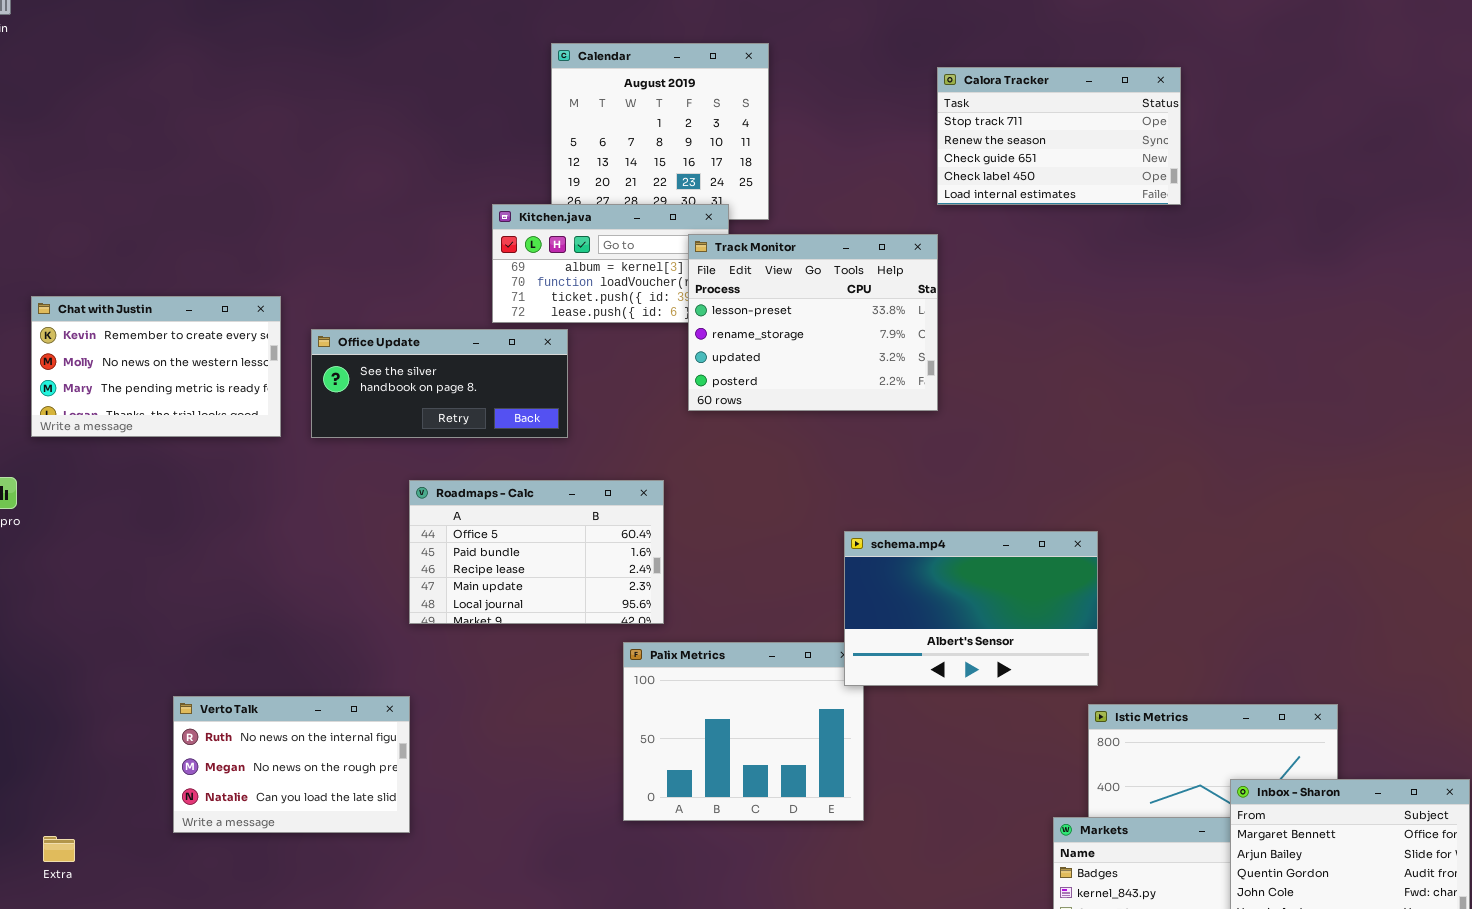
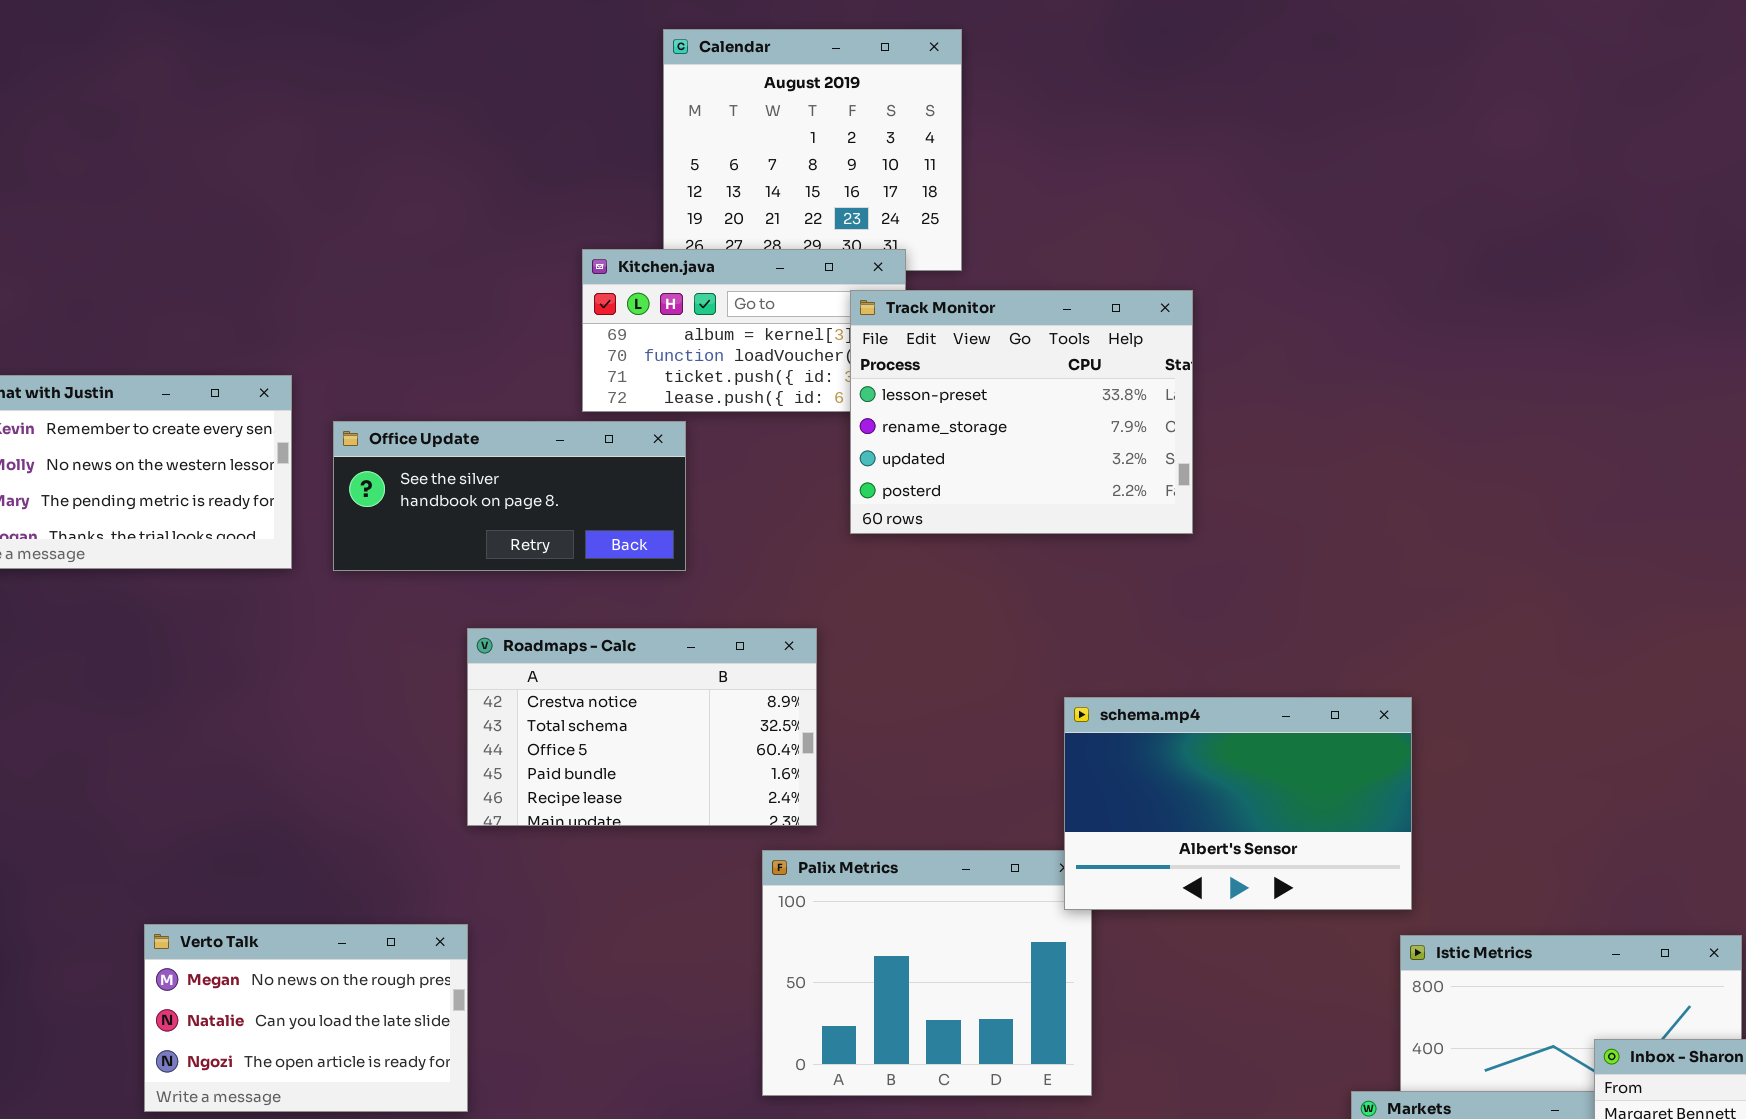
Calora Tracker: [937,67,1181,205] -> none, closed
Roadmaps - Calc: [409,480,664,624] -> [467,628,817,826], scrolled up 2 rows
Verto Talk: [173,696,410,833] -> [144,924,468,1112], scrolled down 1 row

